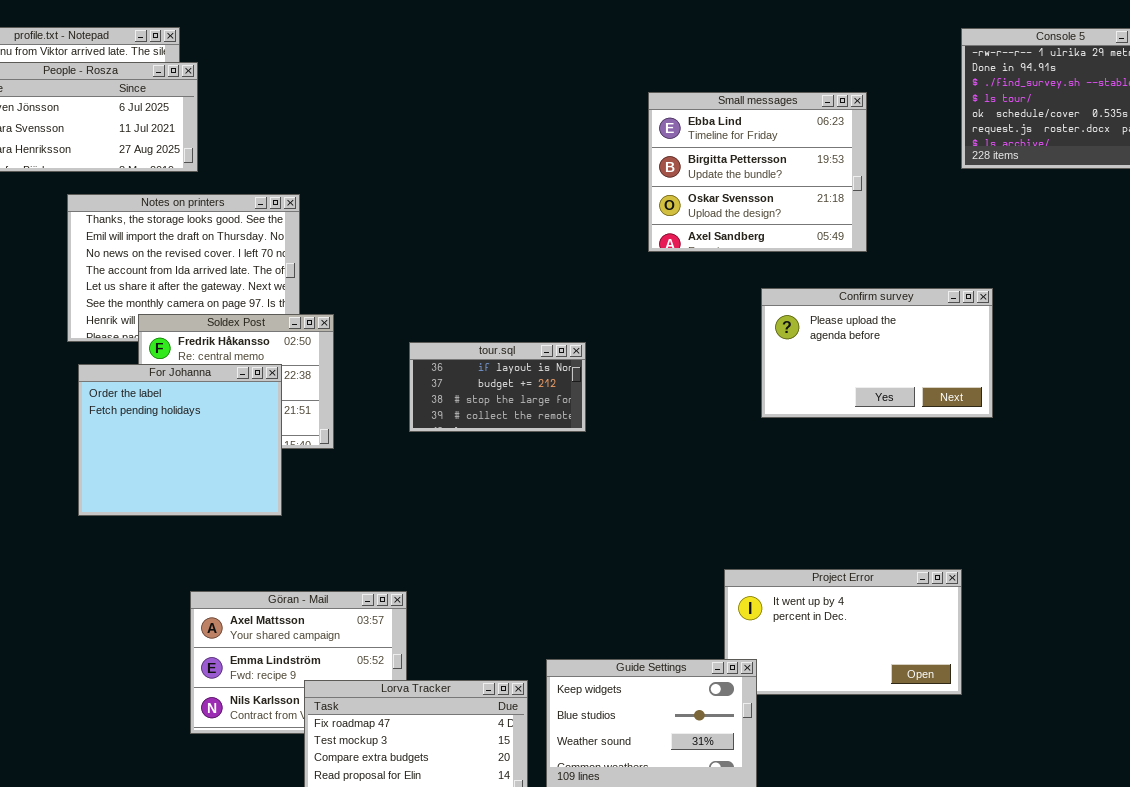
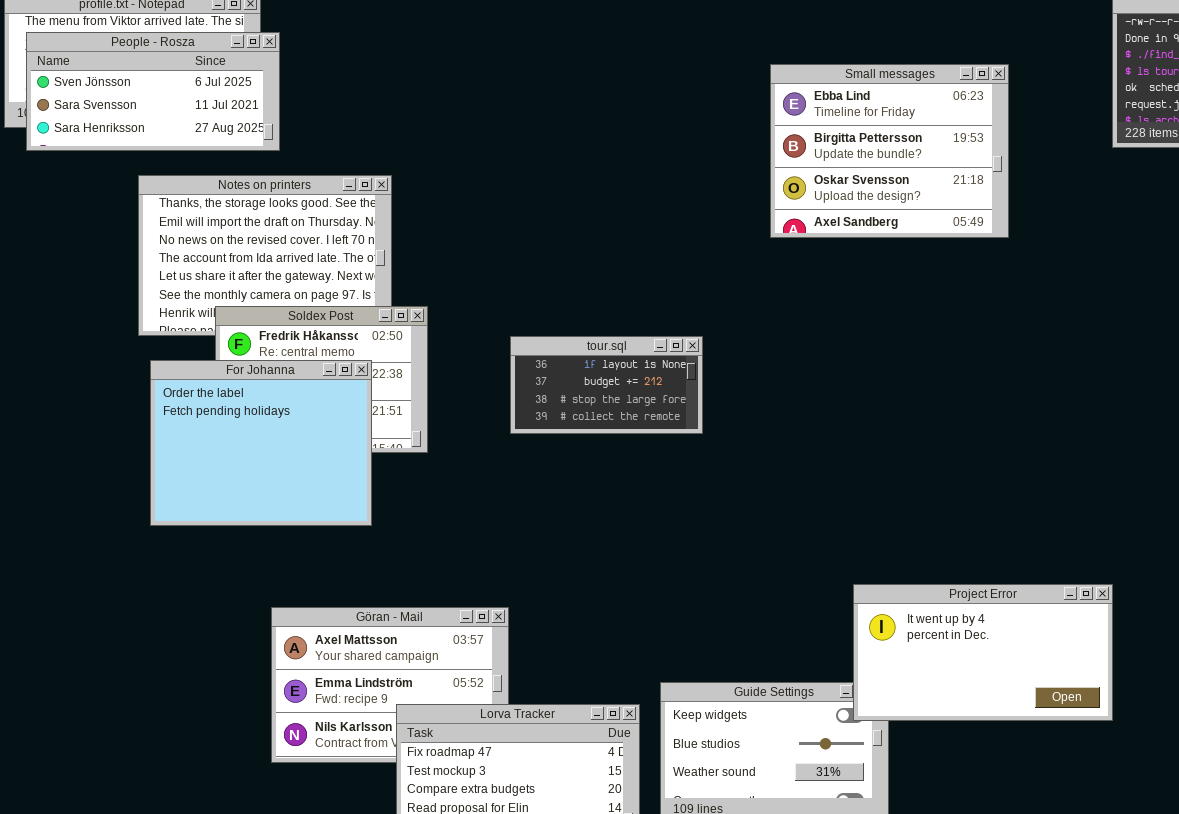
Confirm survey: [761,288,993,418] -> none, closed
Project Error: [724,569,962,695] -> [853,584,1113,721], raised

